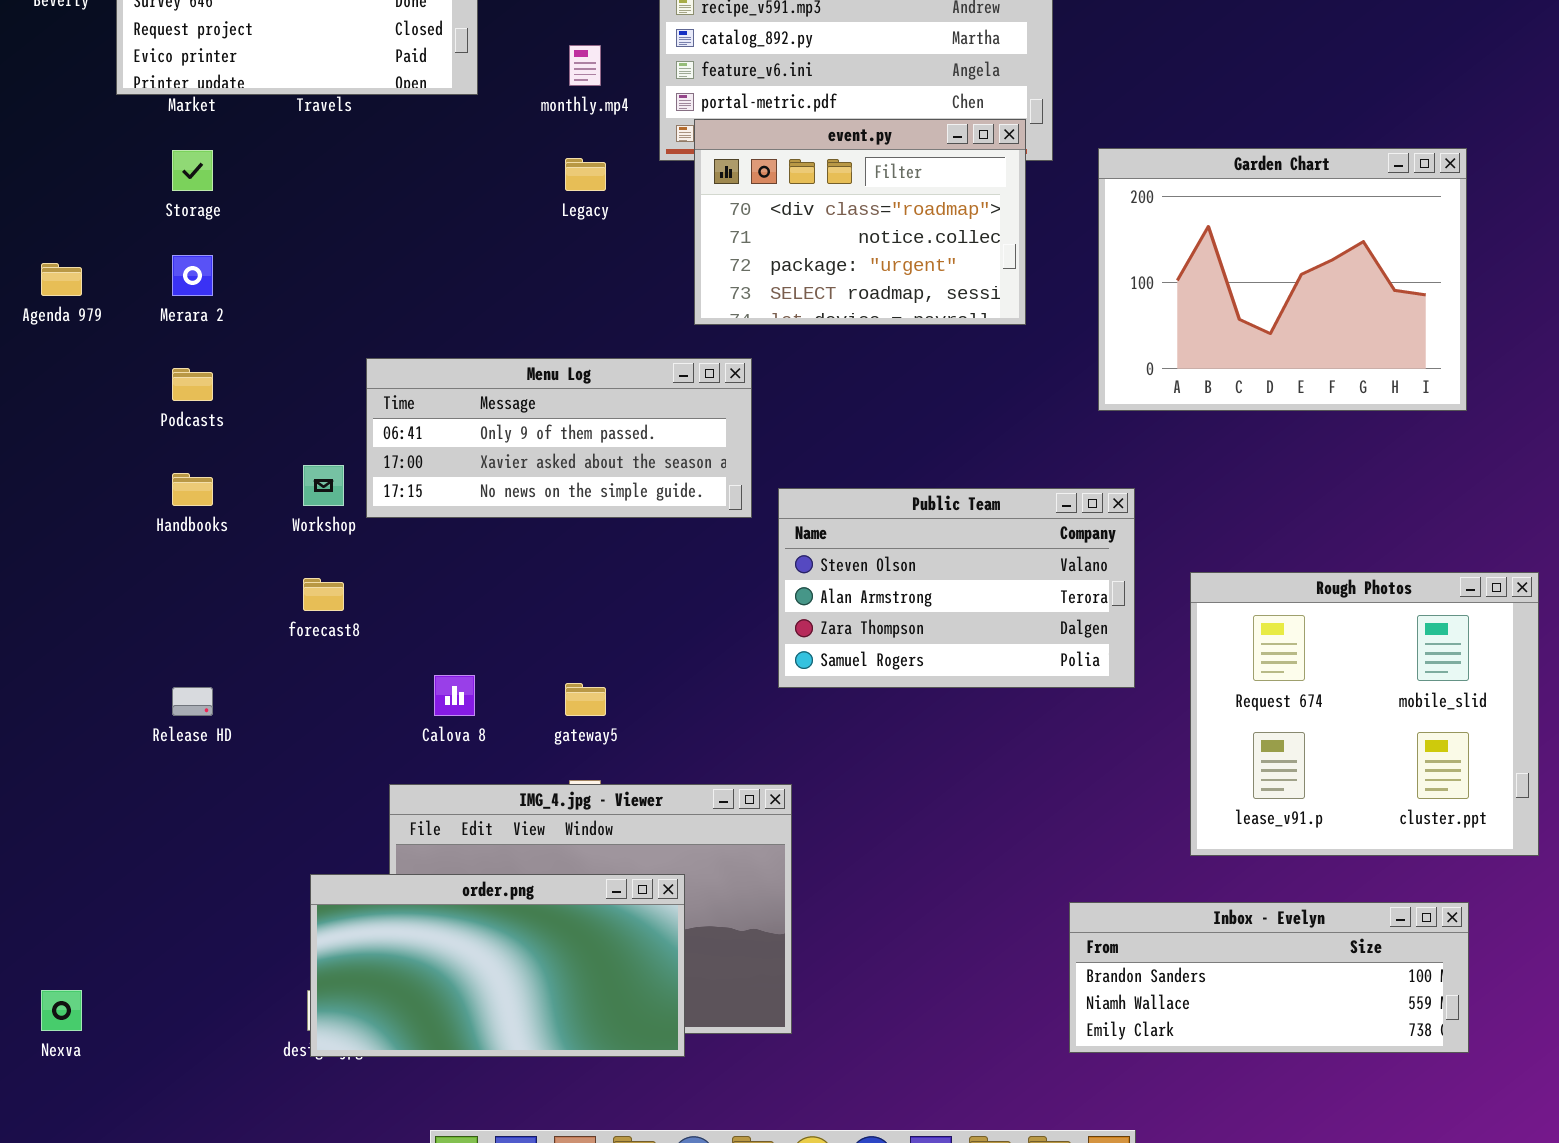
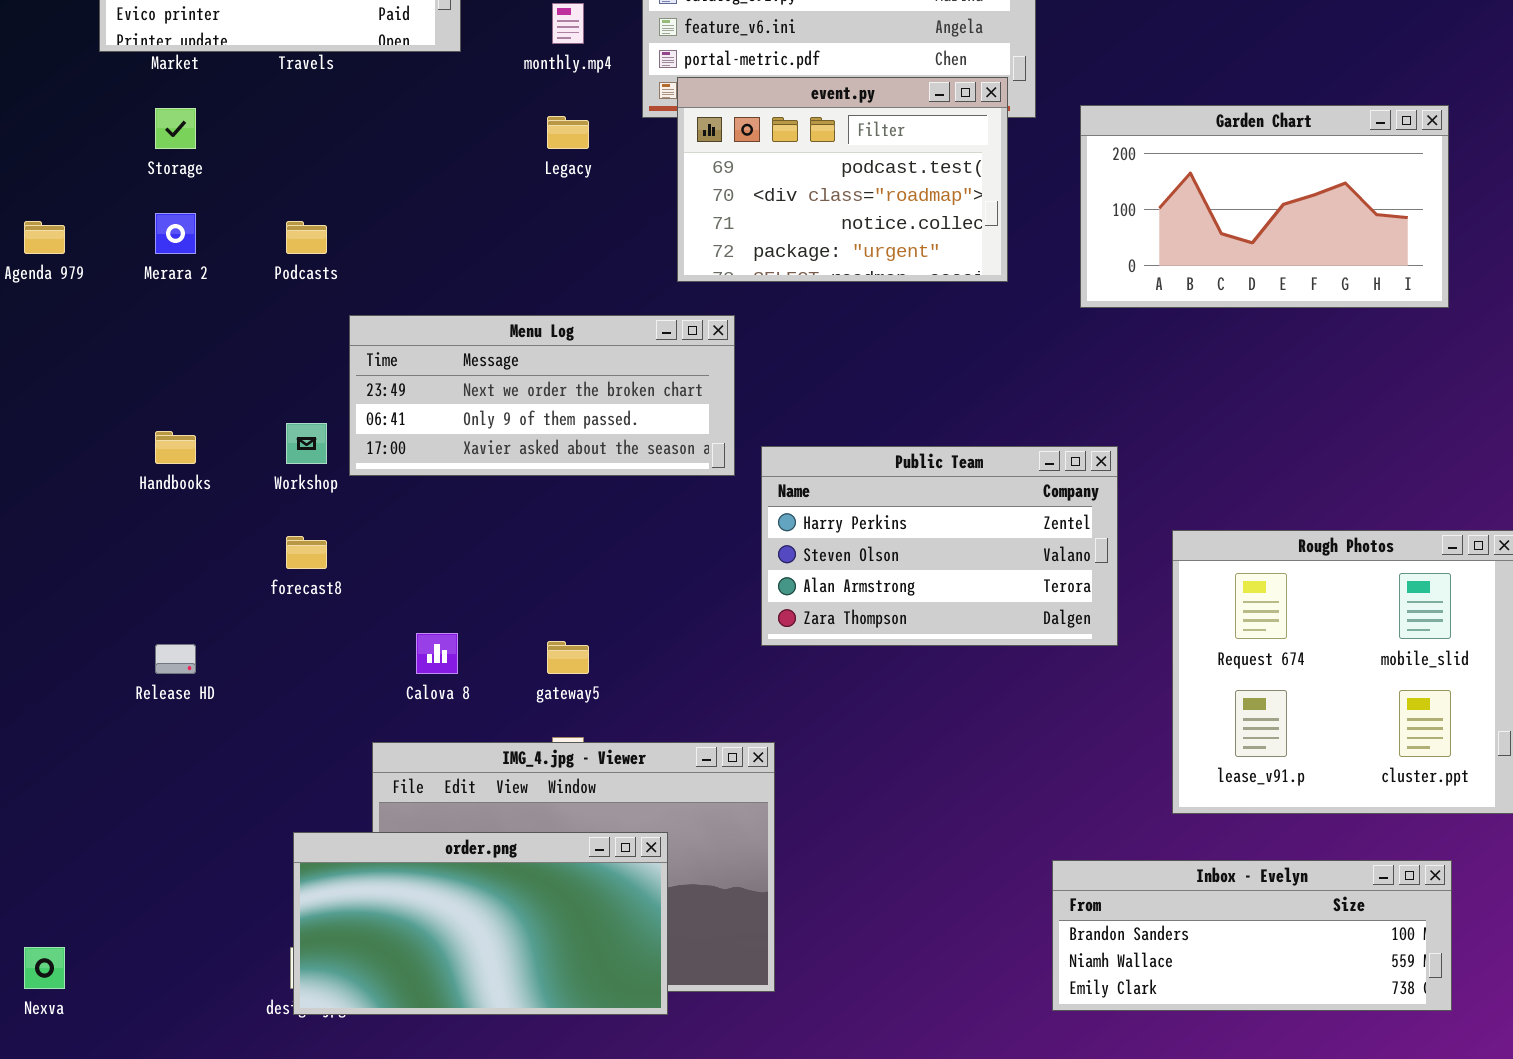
event.py: [694,119,1026,325] -> [677,77,1008,282], scrolled up 1 row
Garden Chart: [1098,148,1467,411] -> [1080,105,1449,308], resized
Menu Log: [366,358,752,518] -> [349,315,735,476], scrolled up 1 row
Podcasts: [172,368,213,401] -> [286,221,327,254], moved
Public Team: [778,488,1135,688] -> [761,446,1118,646], scrolled up 1 row

